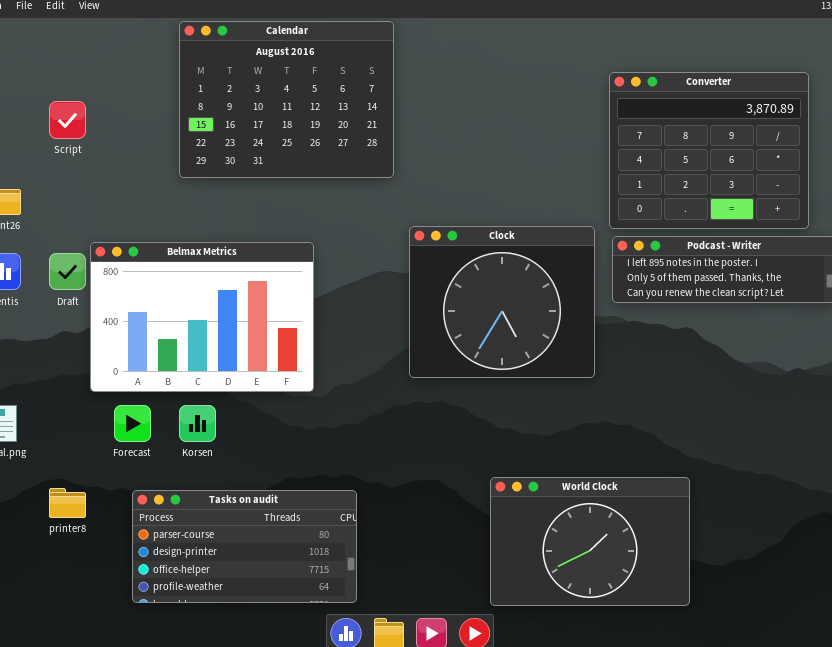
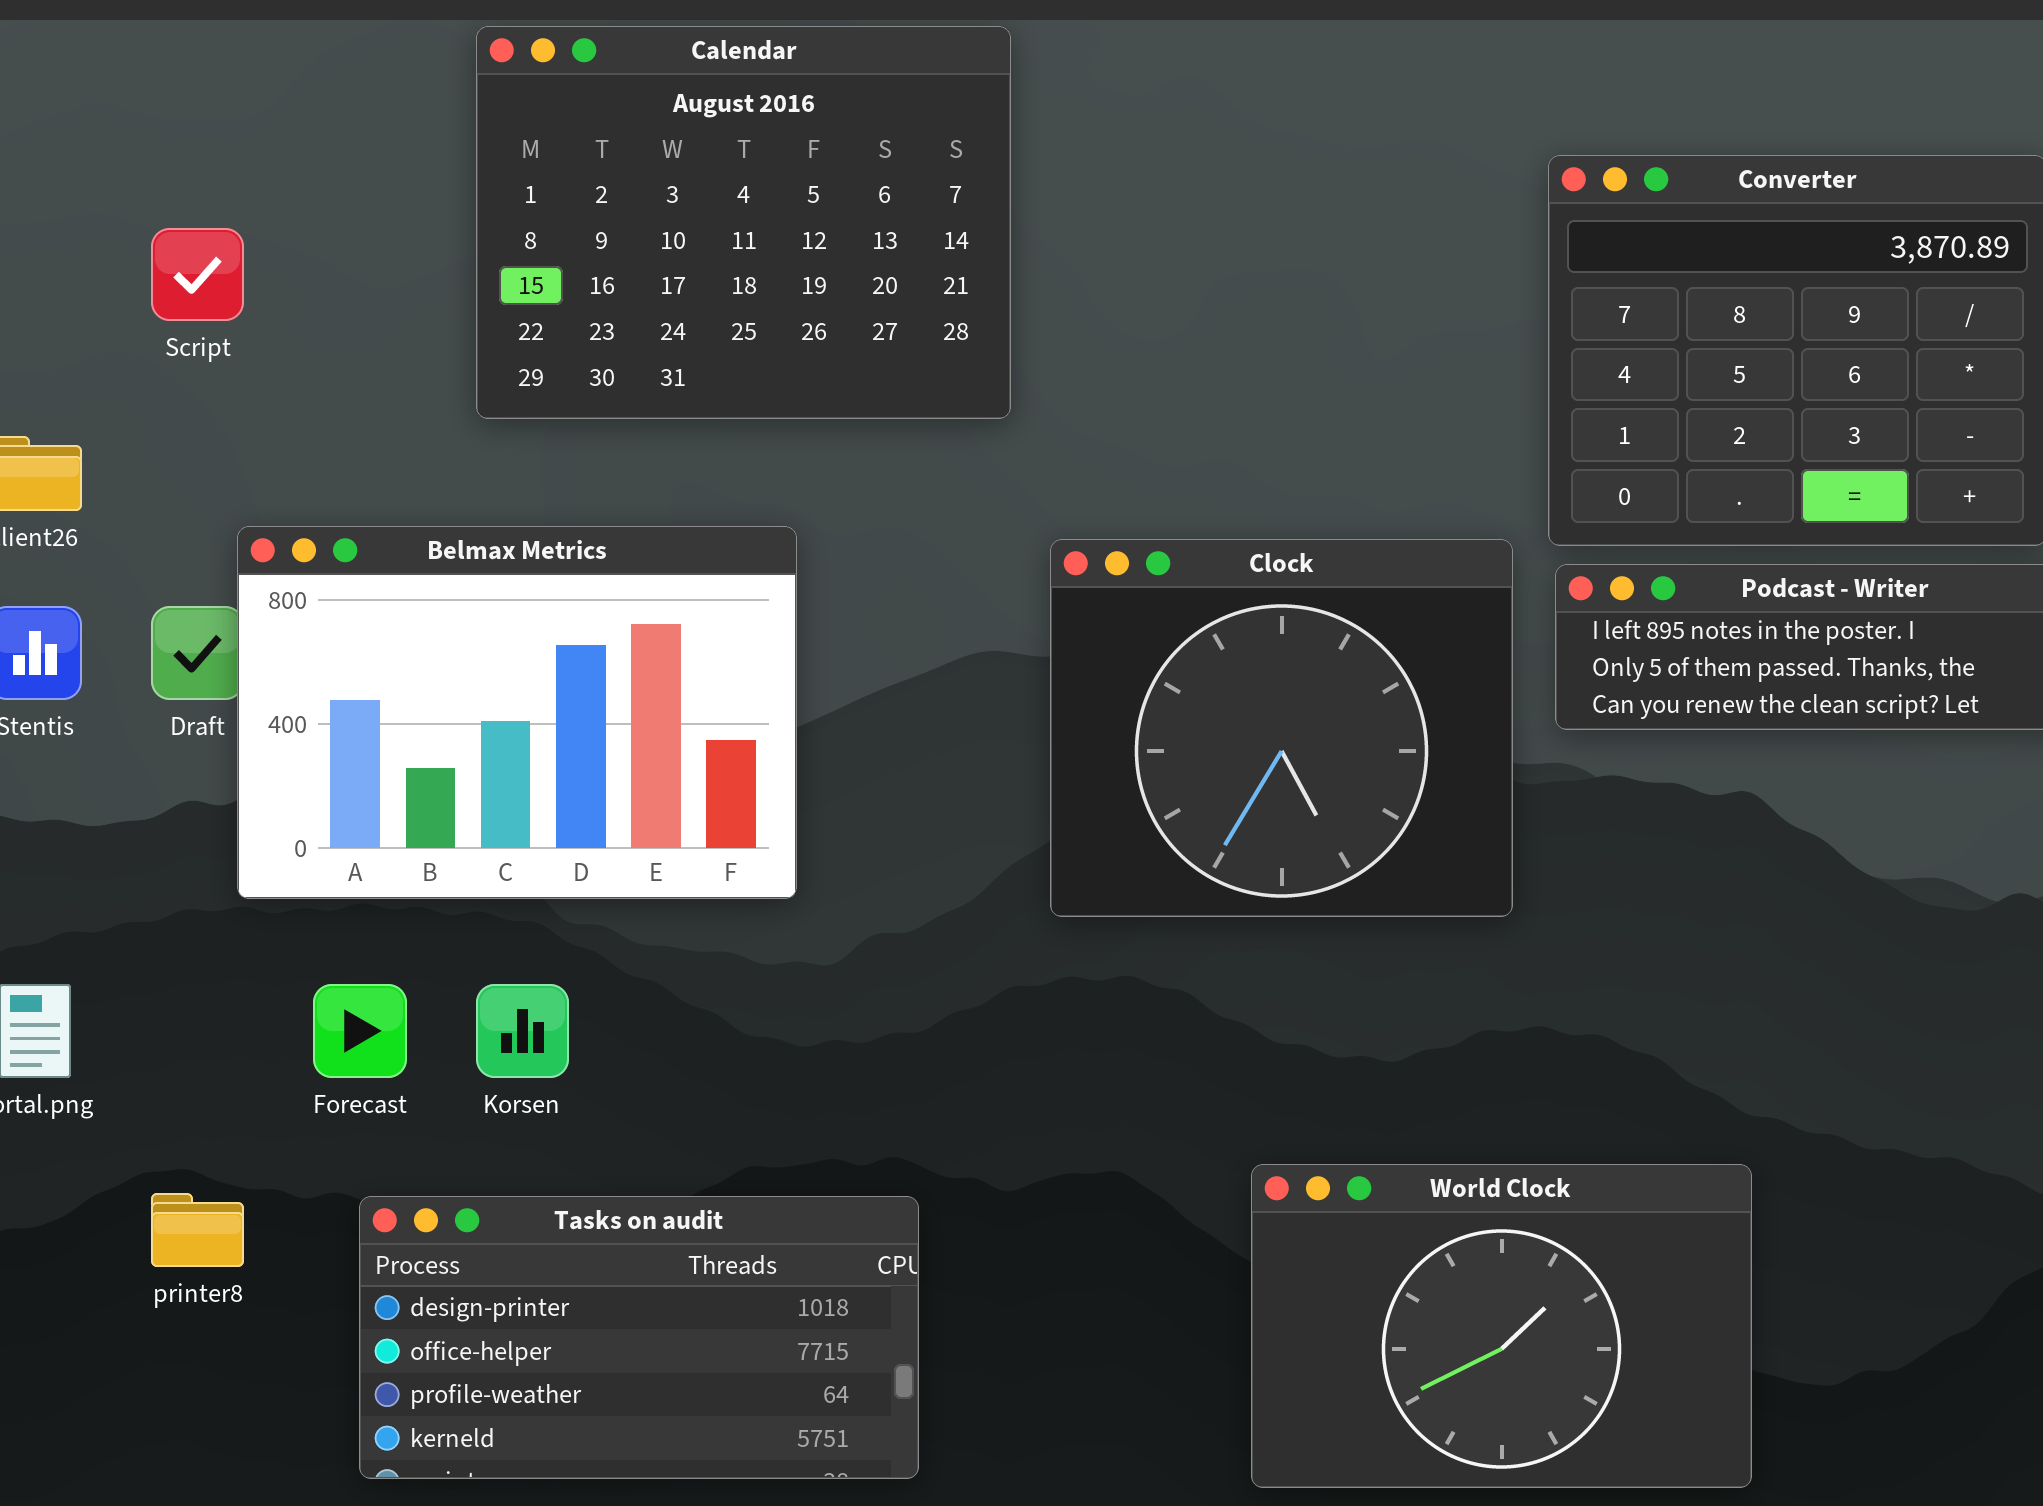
Belmax Metrics: [90,242,314,392] -> [237,526,797,899], moved
Tasks on audit: [132,490,357,603] -> [359,1196,919,1479], scrolled down 1 row

